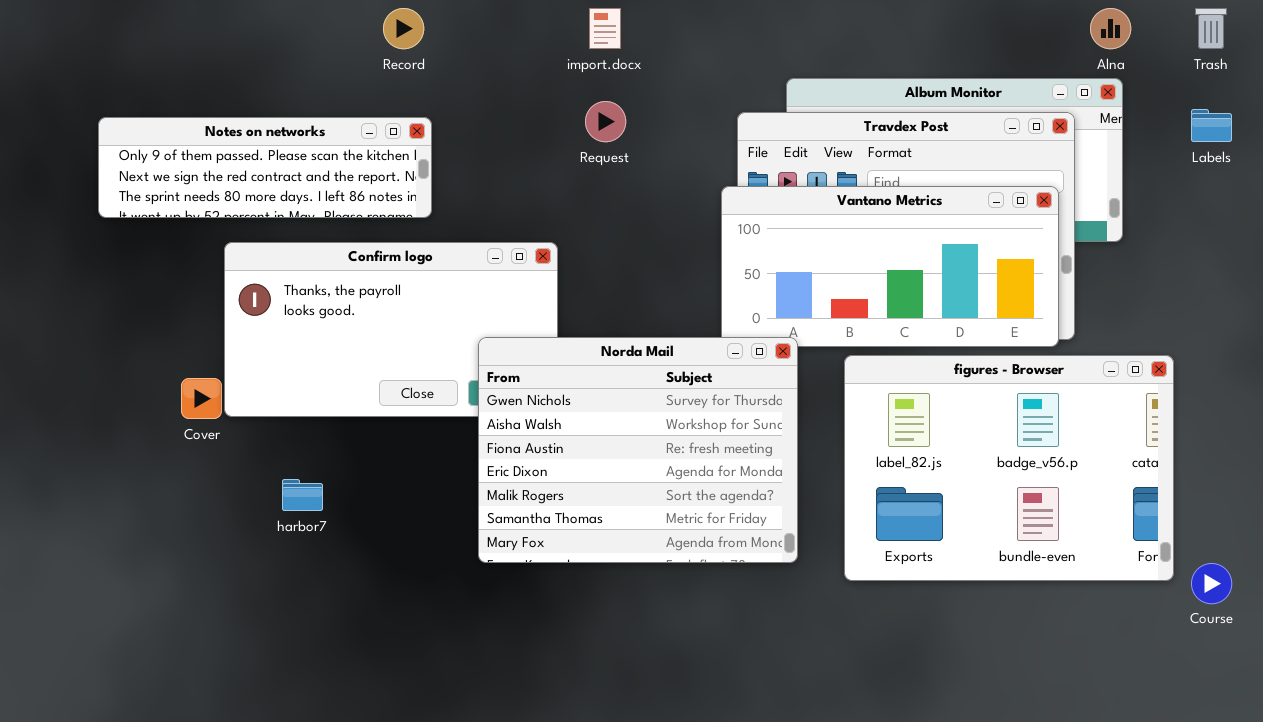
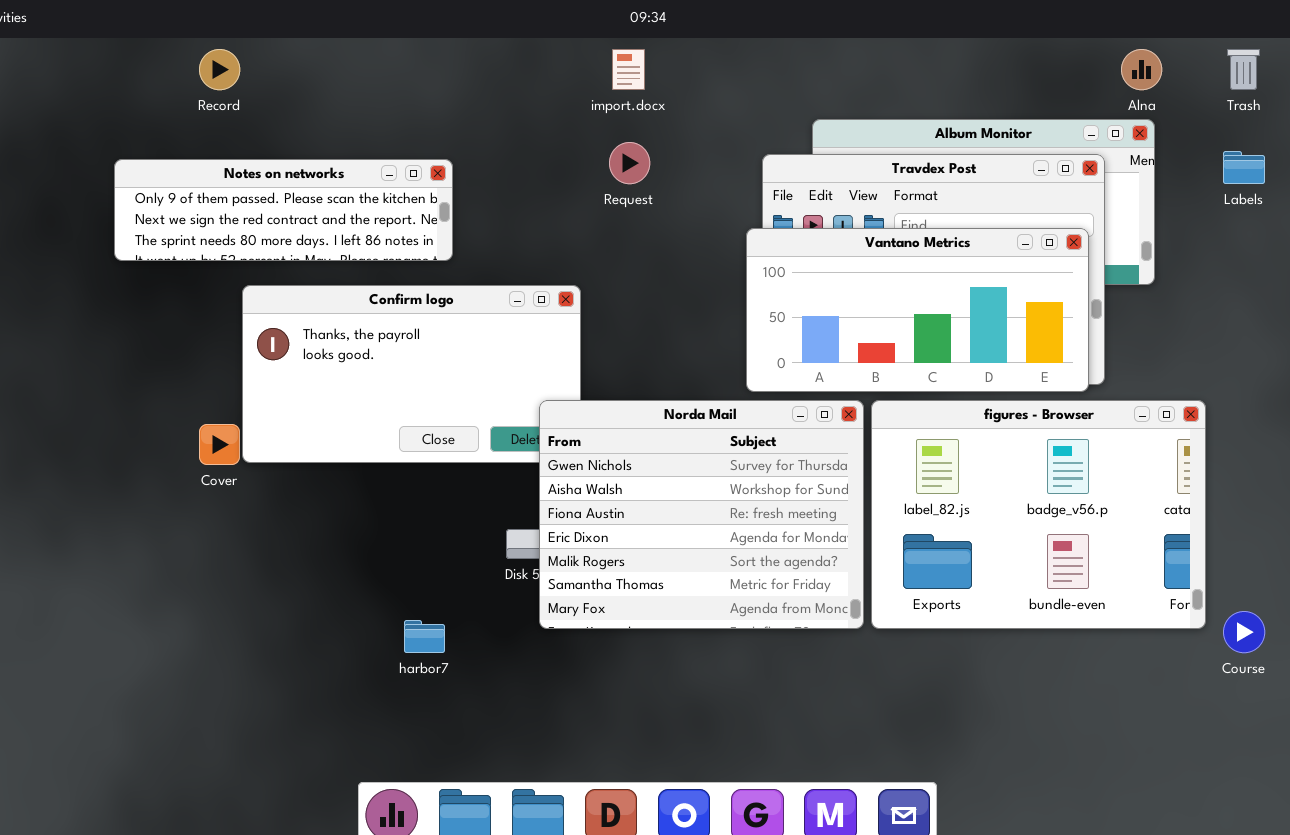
Record: [383,8,424,49] -> [199,49,240,90], moved
Norda Mail: [478,337,798,563] -> [539,400,864,629], moved
harbor7: [282,479,323,511] -> [404,620,445,653], moved

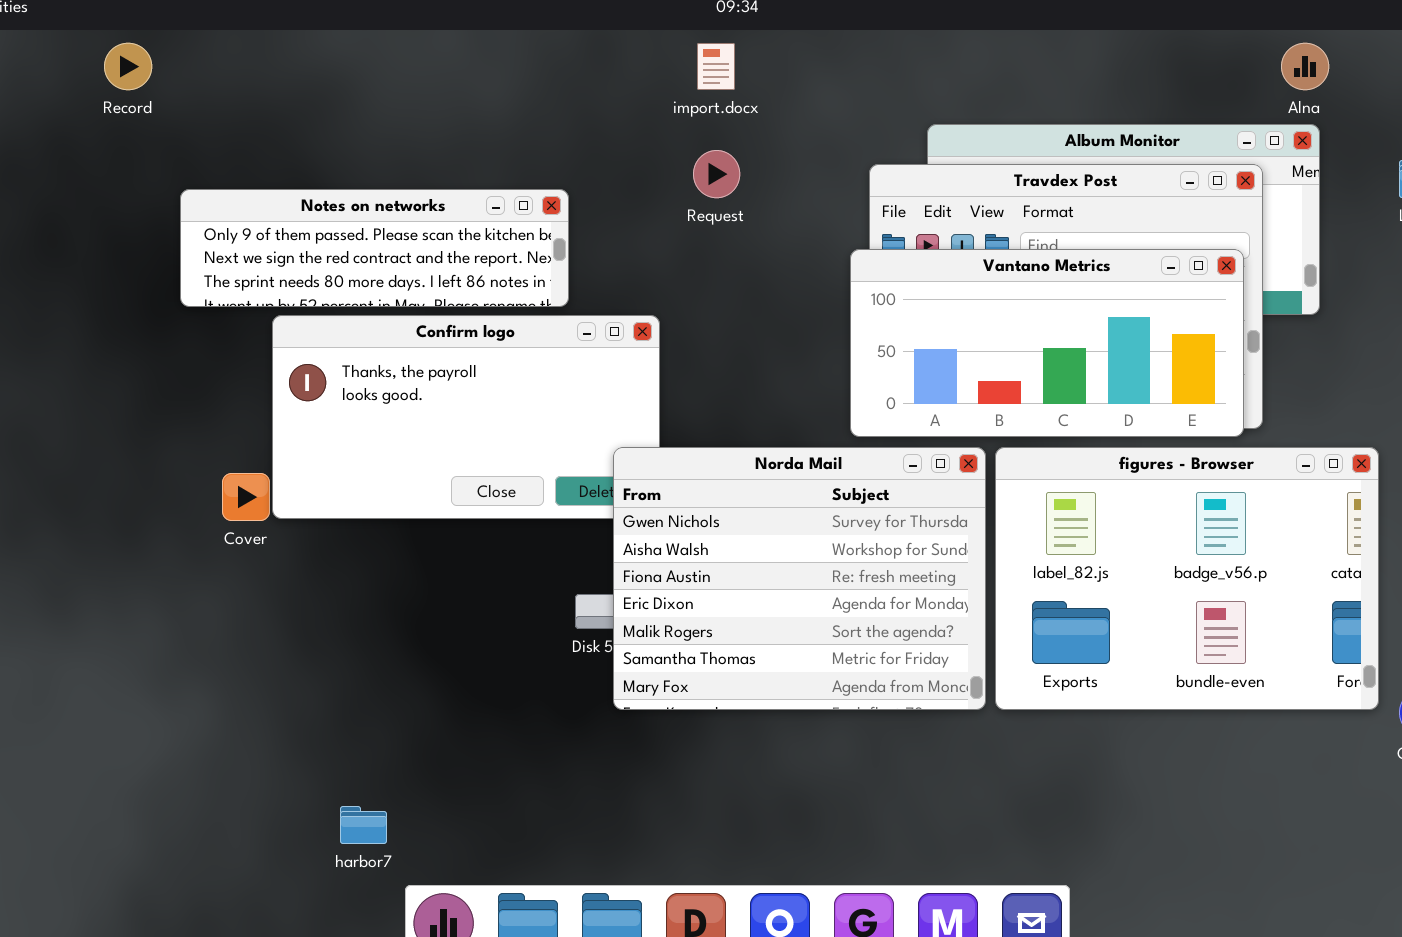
Record: [199,49,240,90] -> [104,43,152,90], moved
Notes on networks: [114,159,453,261] -> [180,189,569,307], moved
harbor7: [404,620,445,653] -> [340,806,387,844], moved

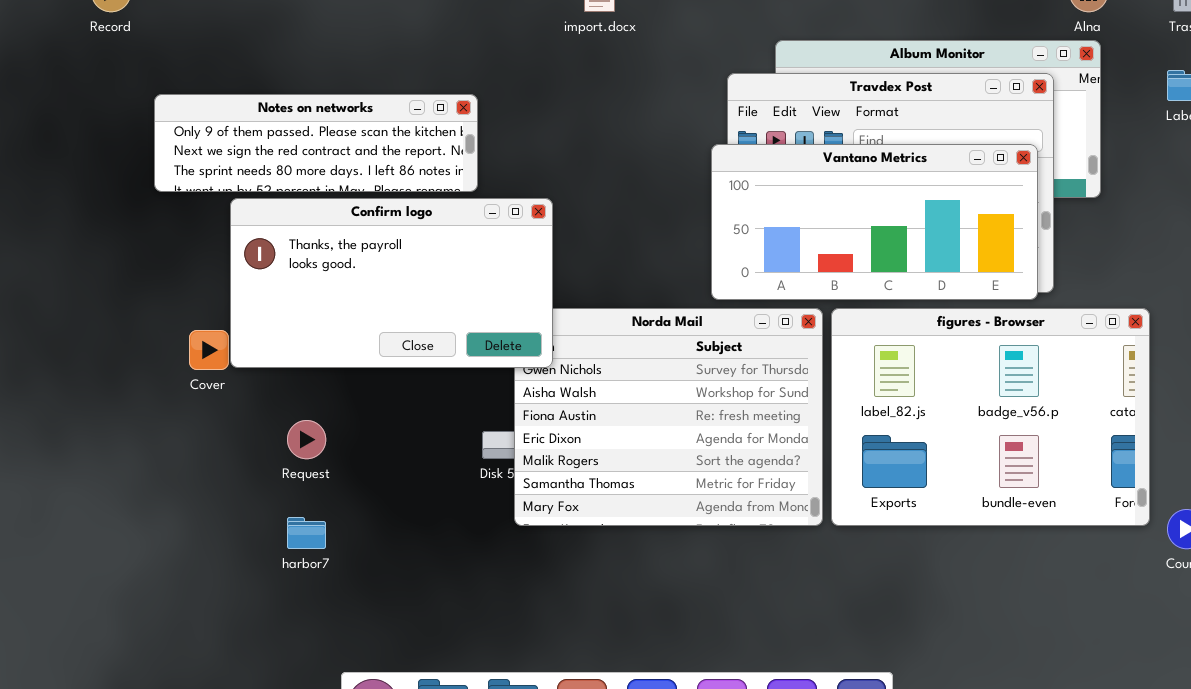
Request: [693,150,740,198] -> [287,420,326,459], moved
Confirm logo: [272,315,660,519] -> [230,198,553,368], raised
harbor7: [340,806,387,844] -> [287,517,326,549], moved

